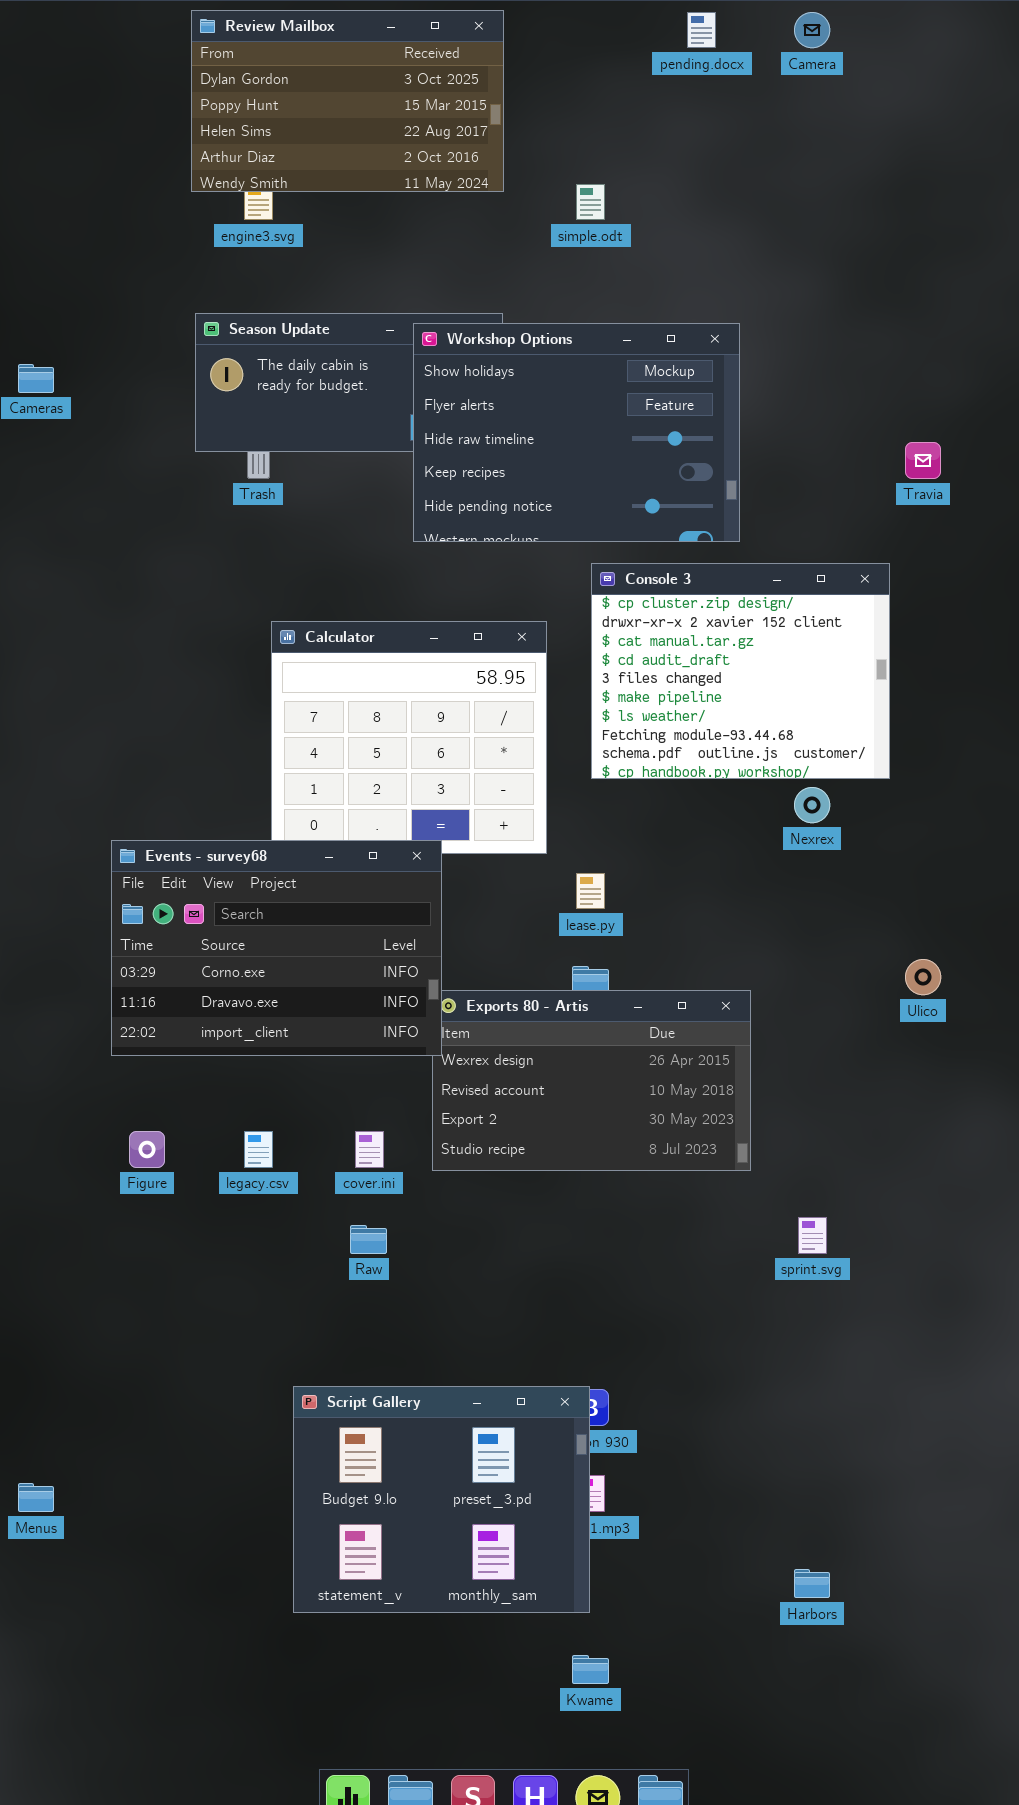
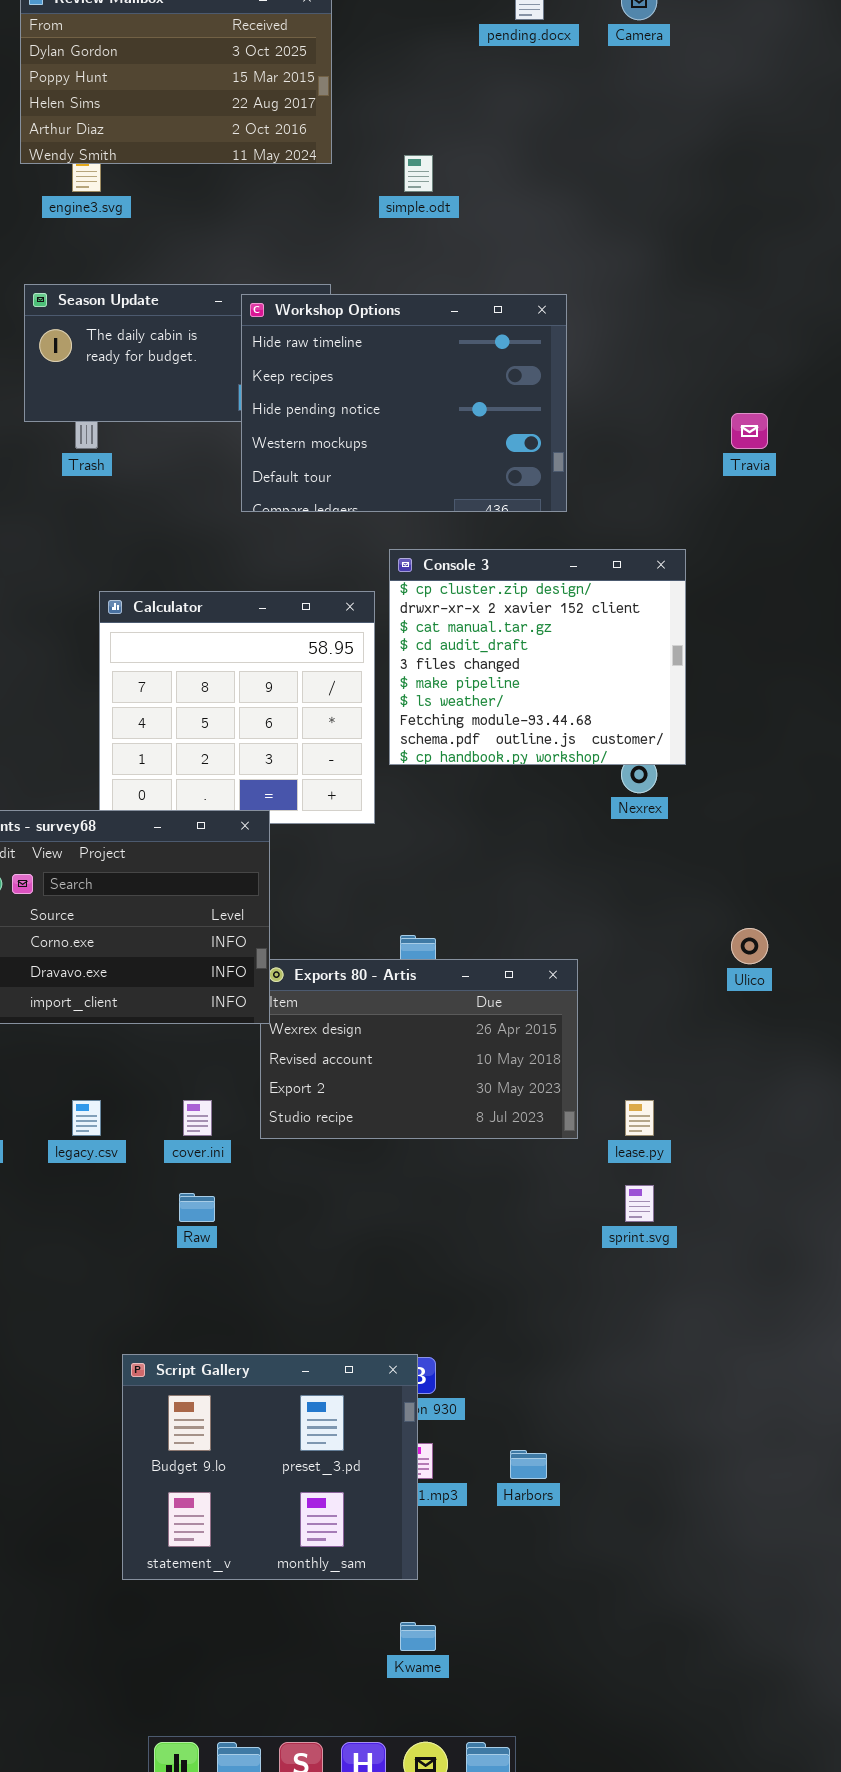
Workshop Options: [413,323,740,542] -> [241,294,567,512], scrolled down 2 rows
Console 3: [591,563,890,779] -> [389,549,686,765], moved
lease.py: [576,873,605,909] -> [625,1100,654,1136], moved
Harbors: [794,1569,830,1598] -> [510,1450,547,1479], moved

